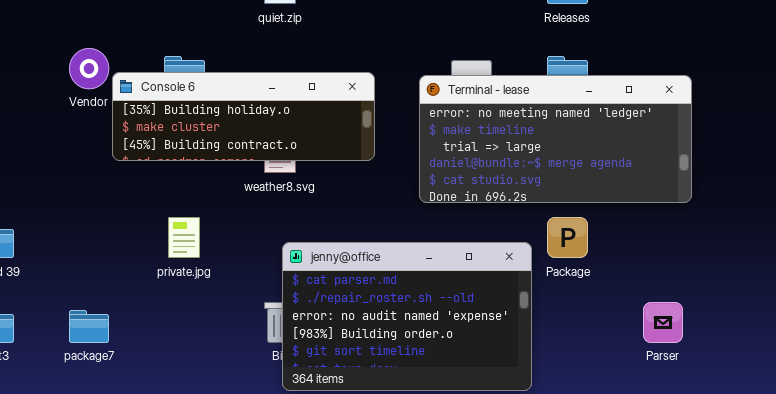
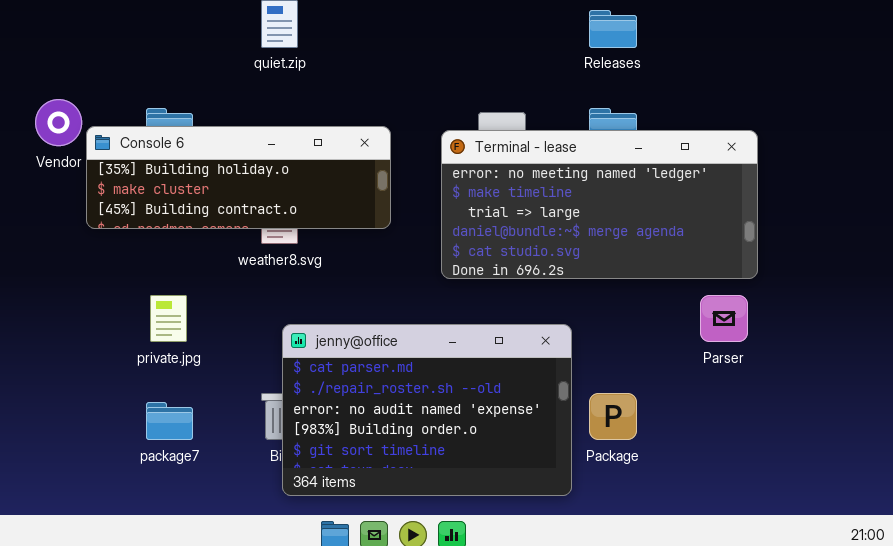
Package: [547,217,588,258] -> [589,393,637,440], moved
Parser: [643,302,683,343] -> [700,295,748,342], moved
package7: [69,310,109,343] -> [146,402,193,440], moved

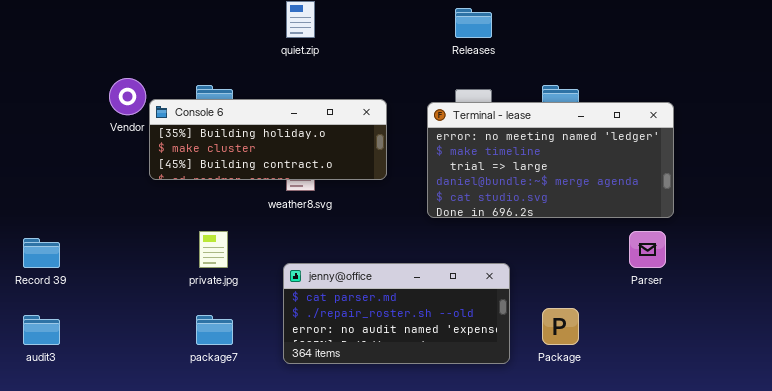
Releases: [589,10,637,48] -> [455,8,492,38], moved
jenny@office: [282,324,572,496] -> [283,263,510,364], moved, resized

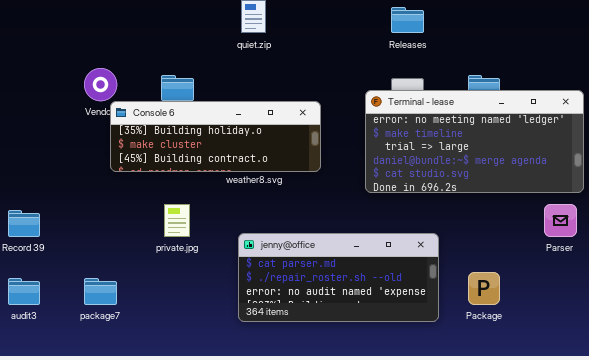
Console 6: [149,99,387,180] -> [110,101,321,172], moved
package7: [196,315,233,345] -> [84,278,117,305], moved

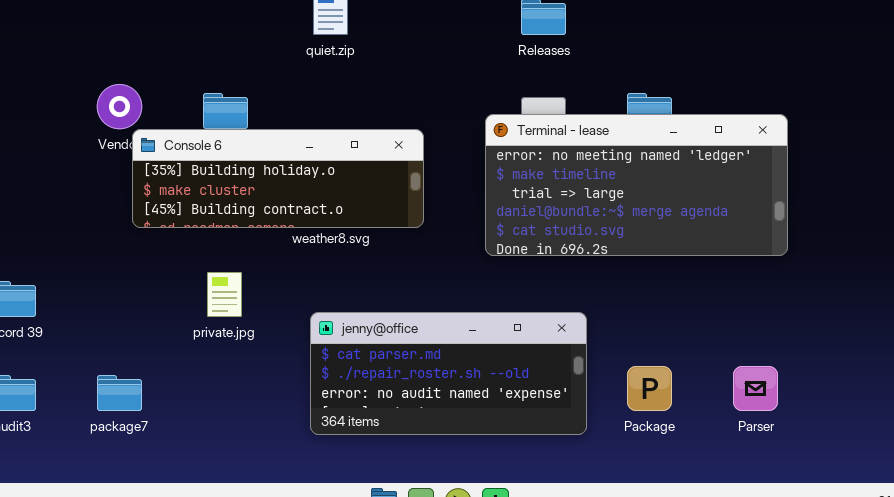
Parser: [544,204,577,237] -> [733,366,778,411], moved

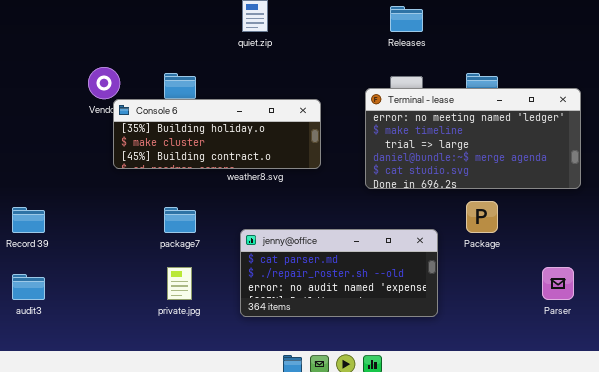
private.jpg: [207,272,242,317] -> [167,267,192,300], moved
Package: [627,366,672,411] -> [466,201,498,233], moved
package7: [97,375,142,411] -> [164,207,196,233], moved

